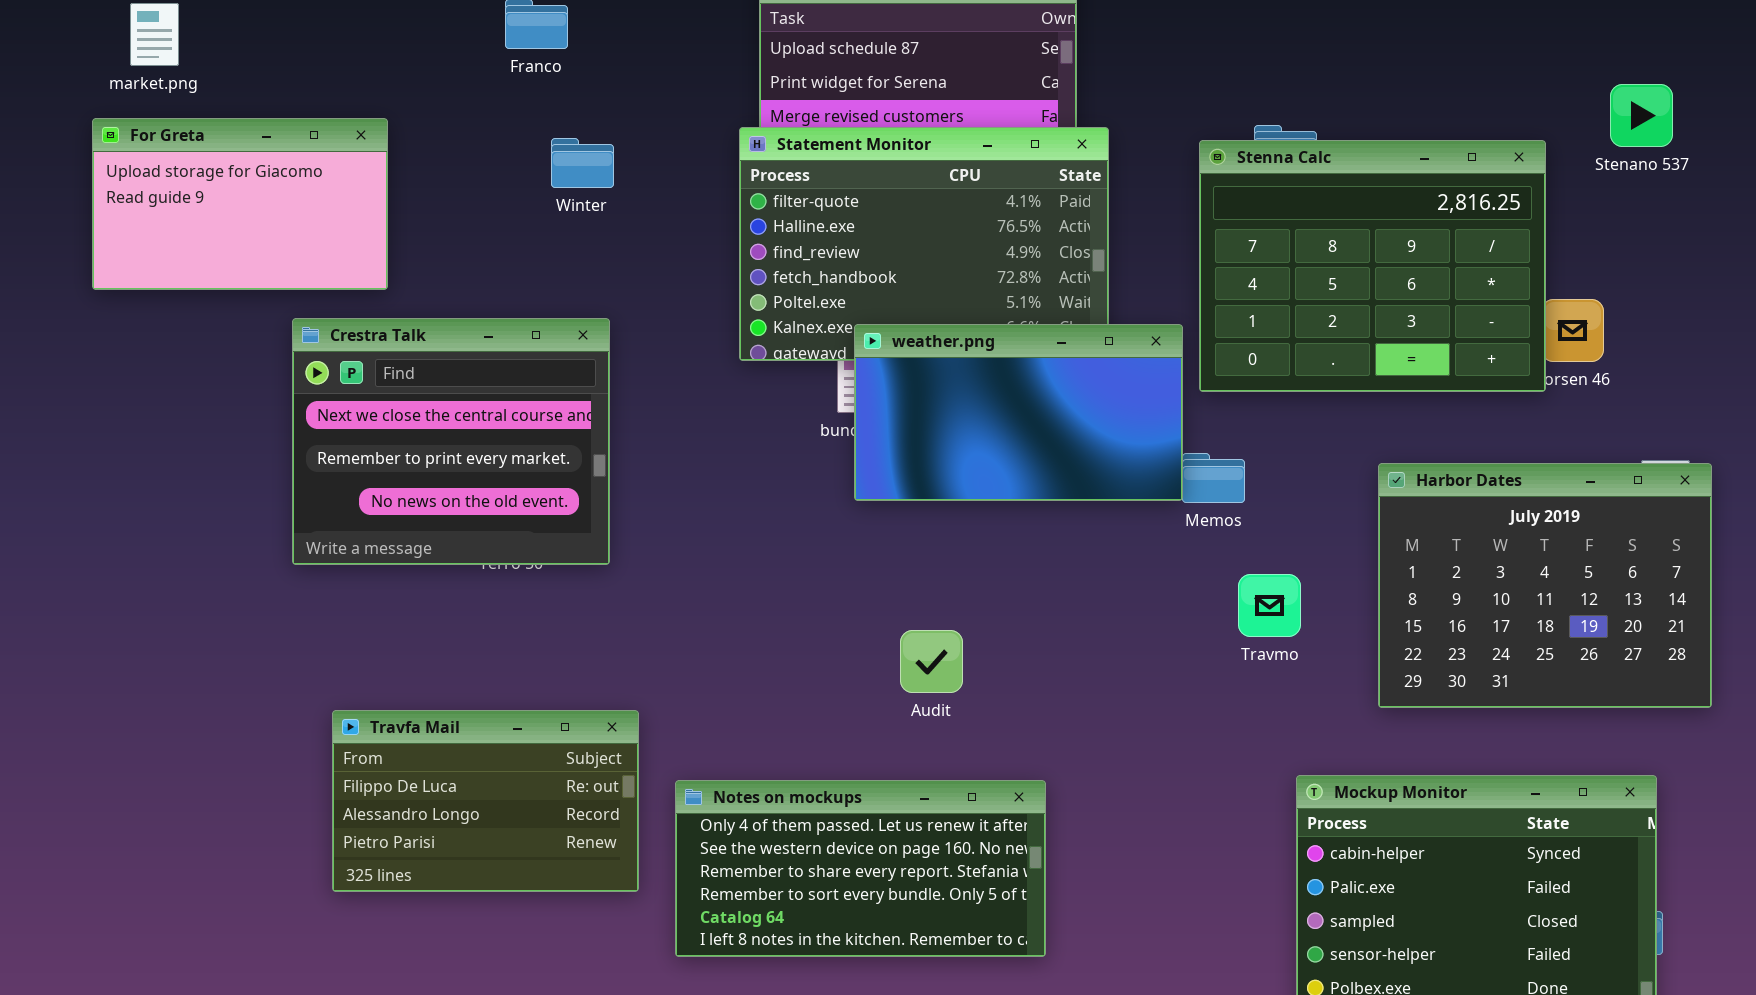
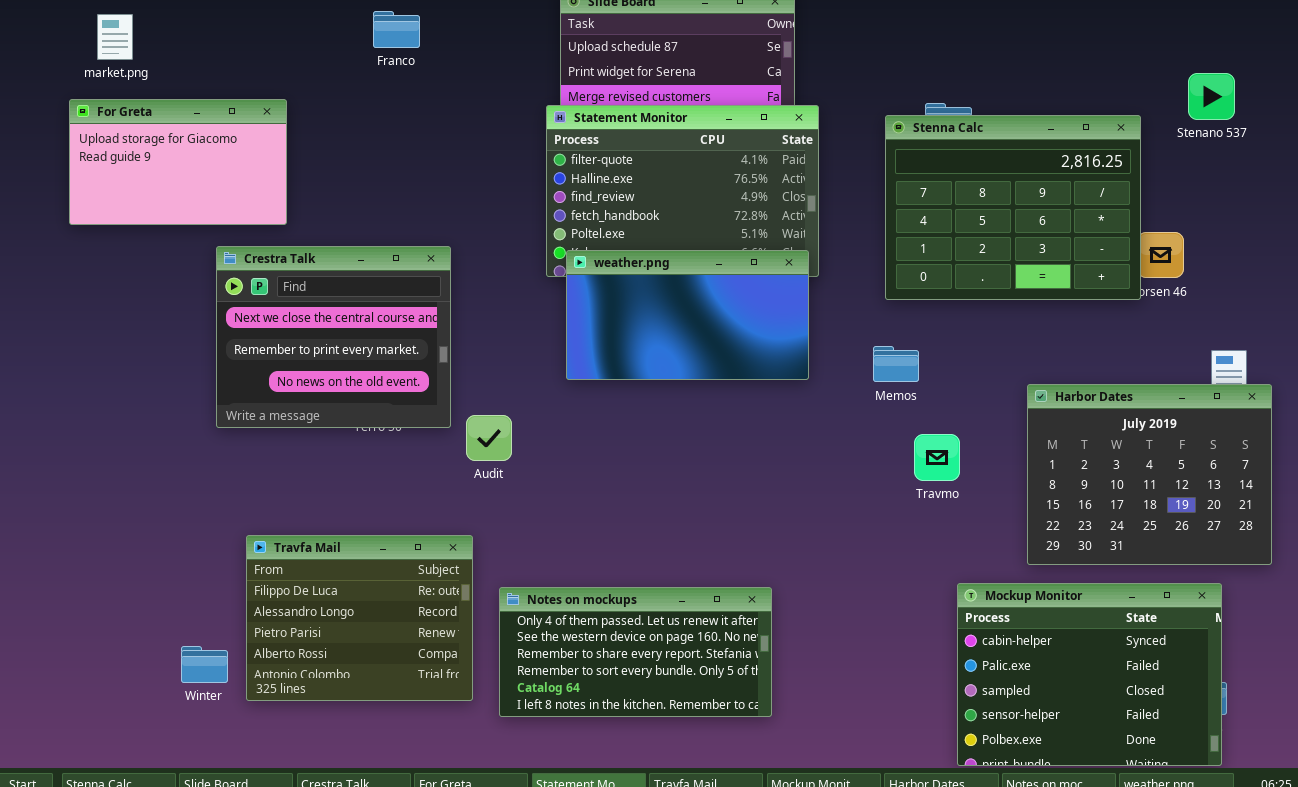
Winter: [551,138,614,188] -> [181,646,228,683], moved
weather.png: [854,324,1183,501] -> [566,250,809,380], moved
Harbor Dates: [1378,463,1712,708] -> [1027,384,1272,565], moved
Audit: [900,630,963,693] -> [466,415,512,461], moved
Travfa Mail: [332,710,639,892] -> [246,535,473,701], resized

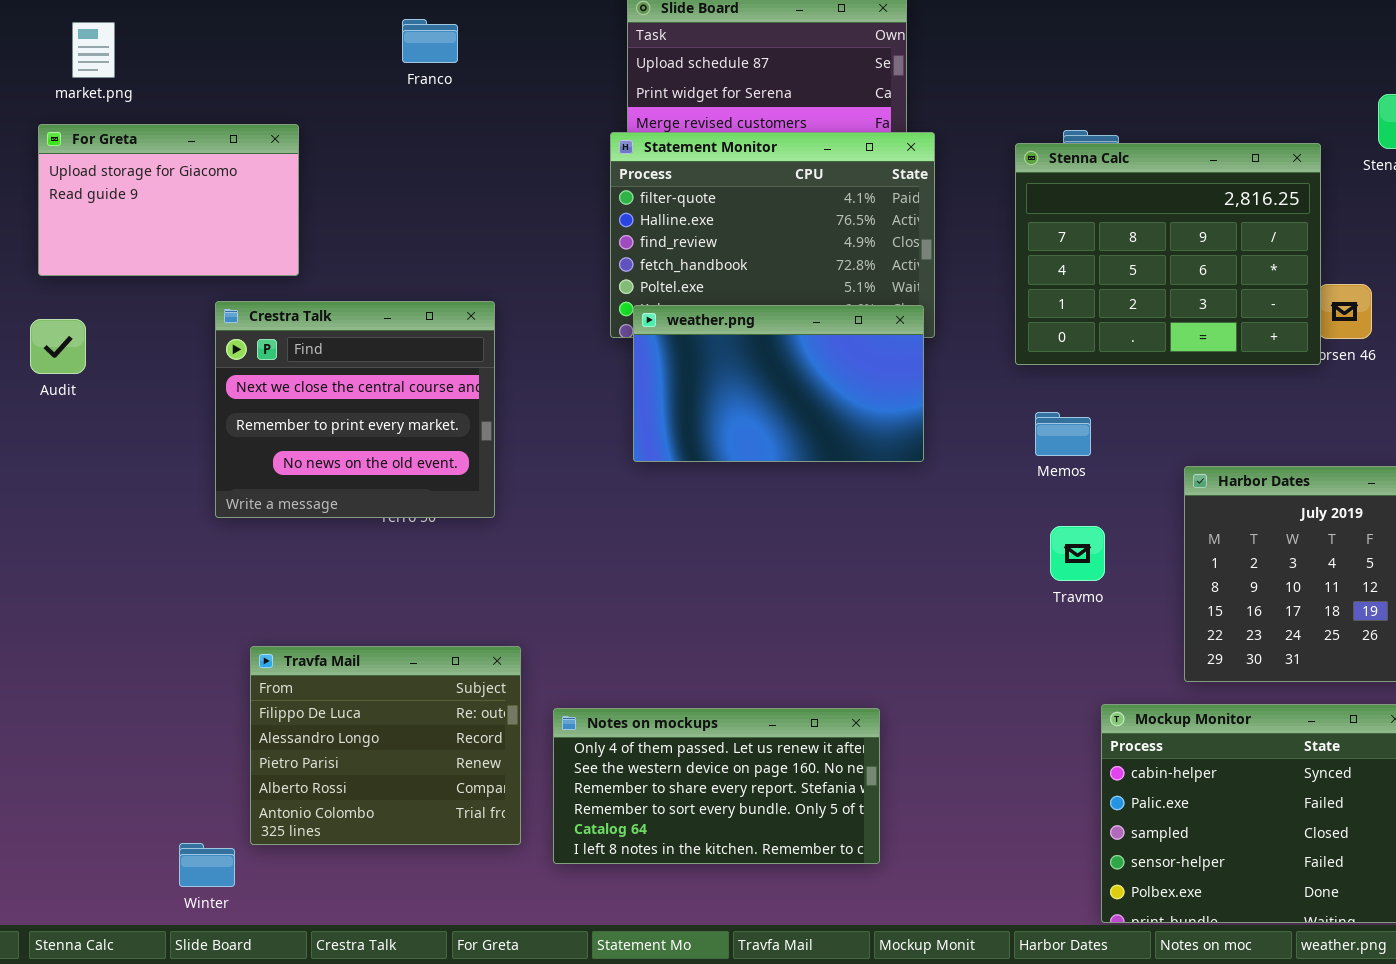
Memos: [873,346,919,382] -> [1035,412,1091,456], moved
Audit: [466,415,512,461] -> [30,319,86,374], moved
Winter: [181,646,228,683] -> [179,843,235,887], moved

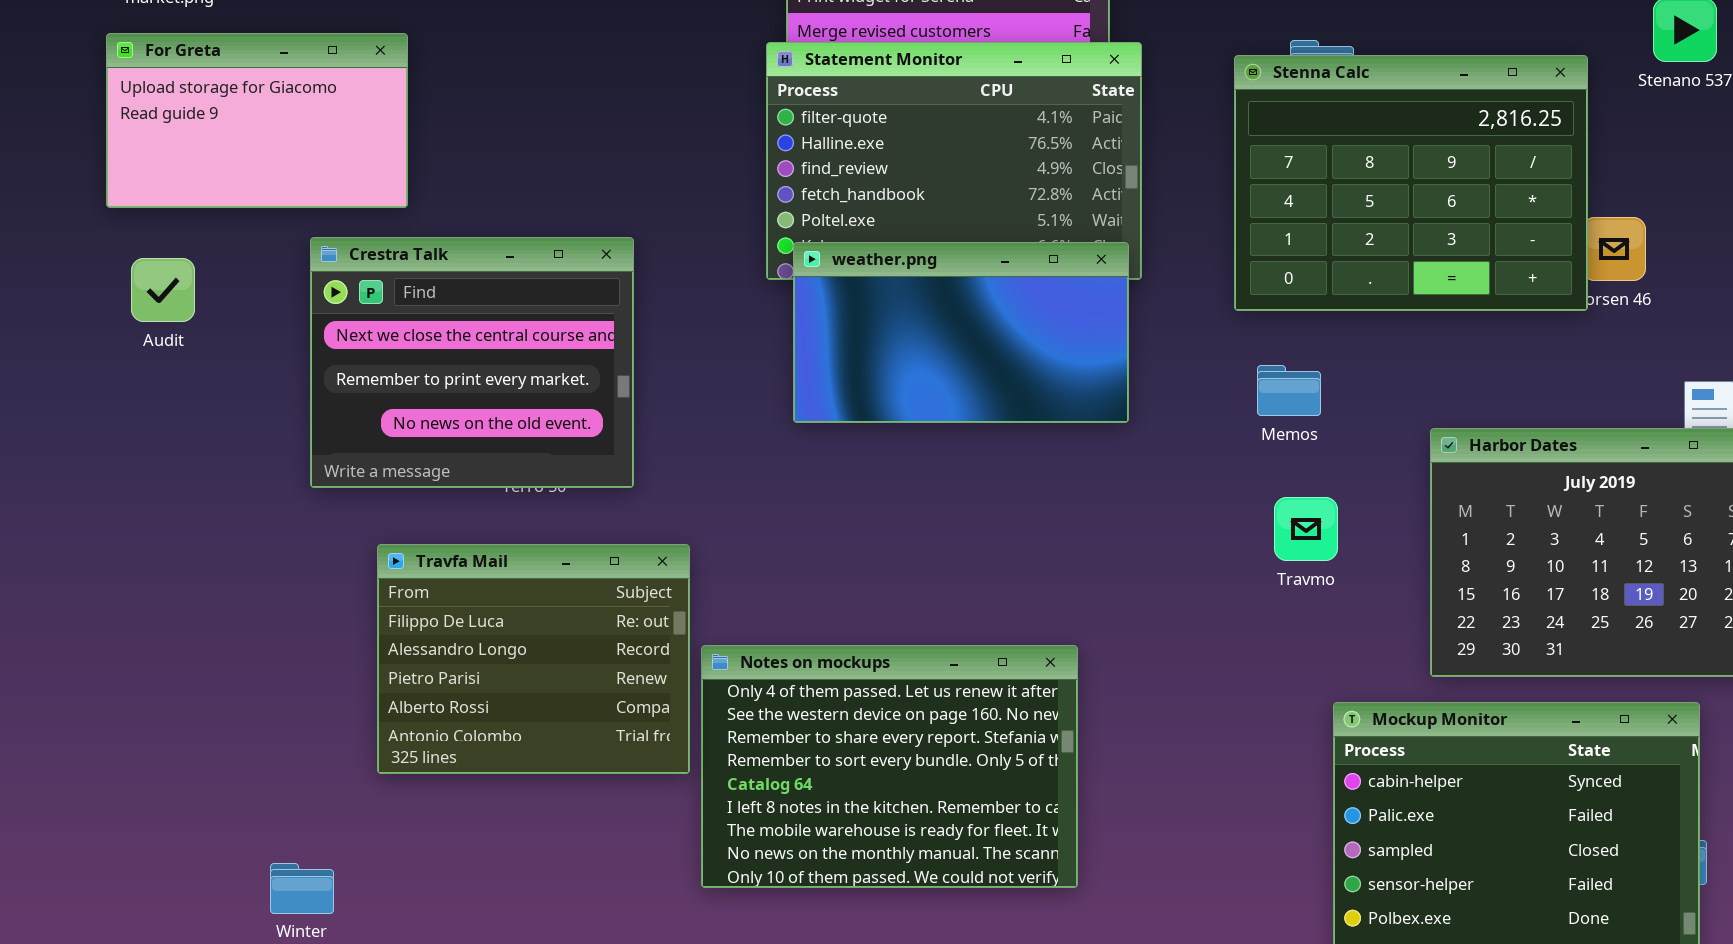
Audit: [30,319,86,374] -> [131,258,195,322], moved
Travfa Mail: [250,646,521,845] -> [377,544,690,774], moved
Notes on mockups: [553,708,880,864] -> [701,645,1078,888], resized

